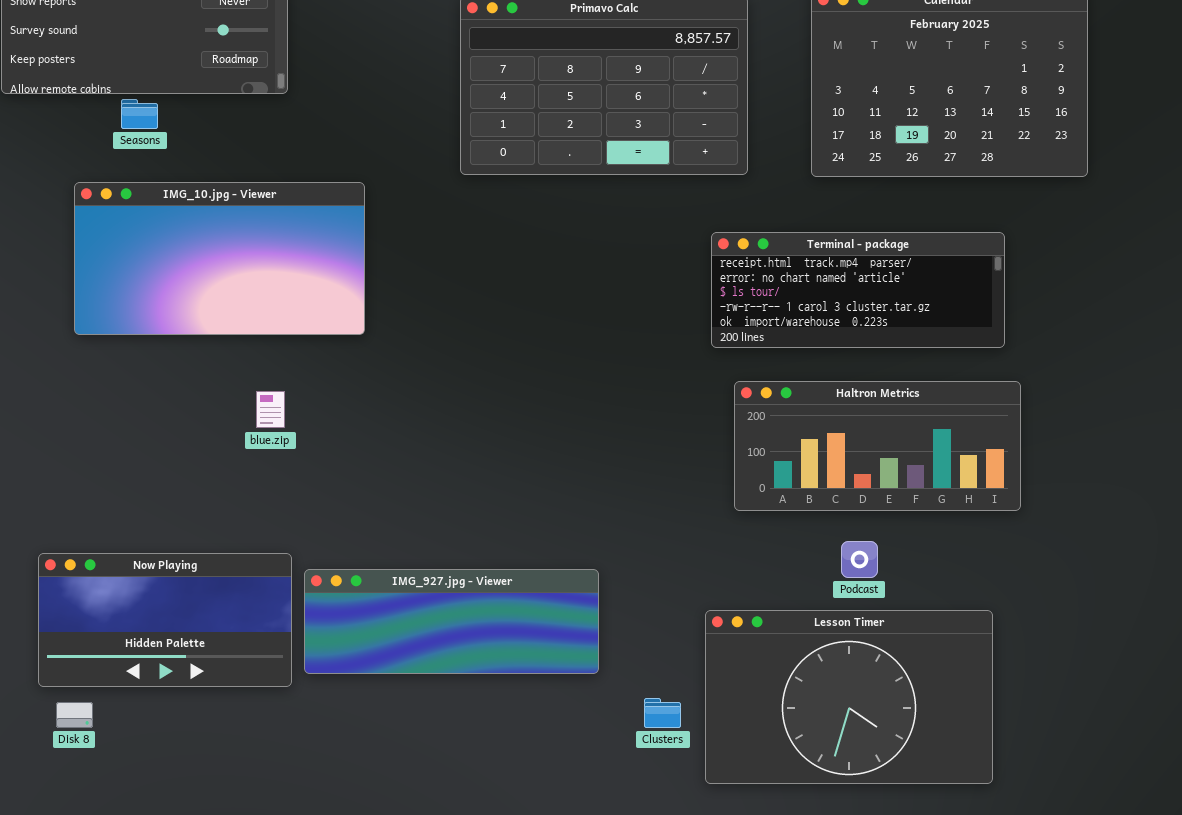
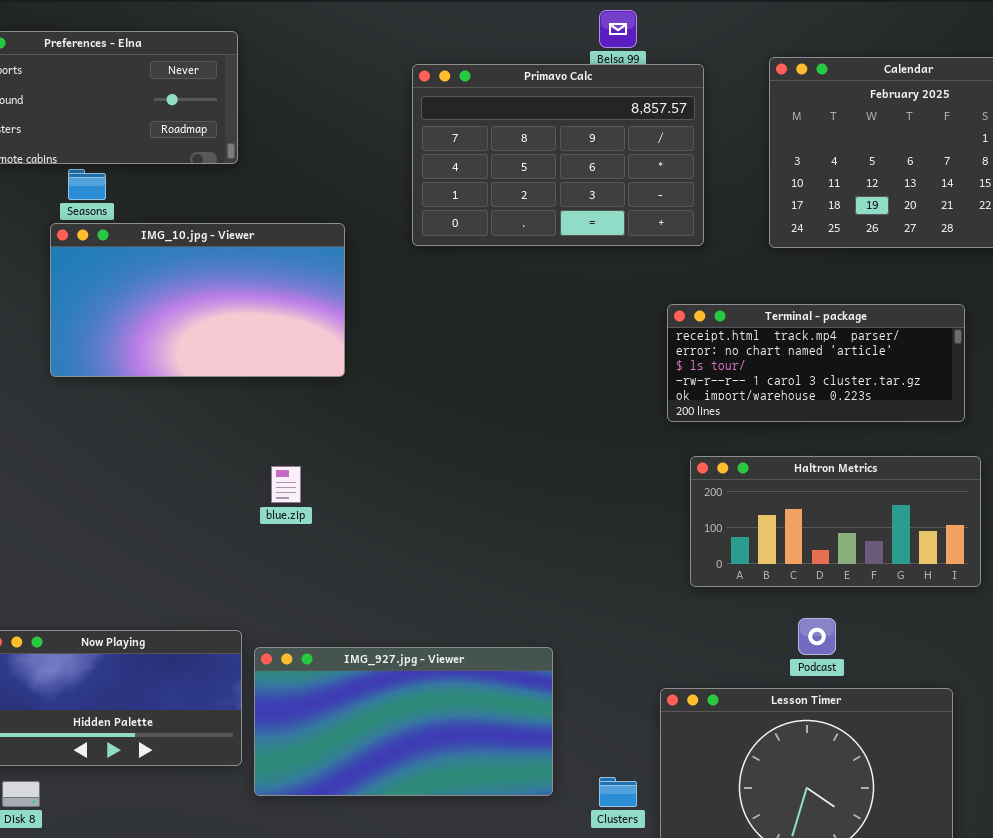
IMG_10.jpg - Viewer: [74,182,365,335] -> [50,223,345,377], moved
blue.zip: [256,391,285,428] -> [271,466,301,503], moved
IMG_927.jpg - Viewer: [304,569,599,674] -> [254,647,553,796], resized

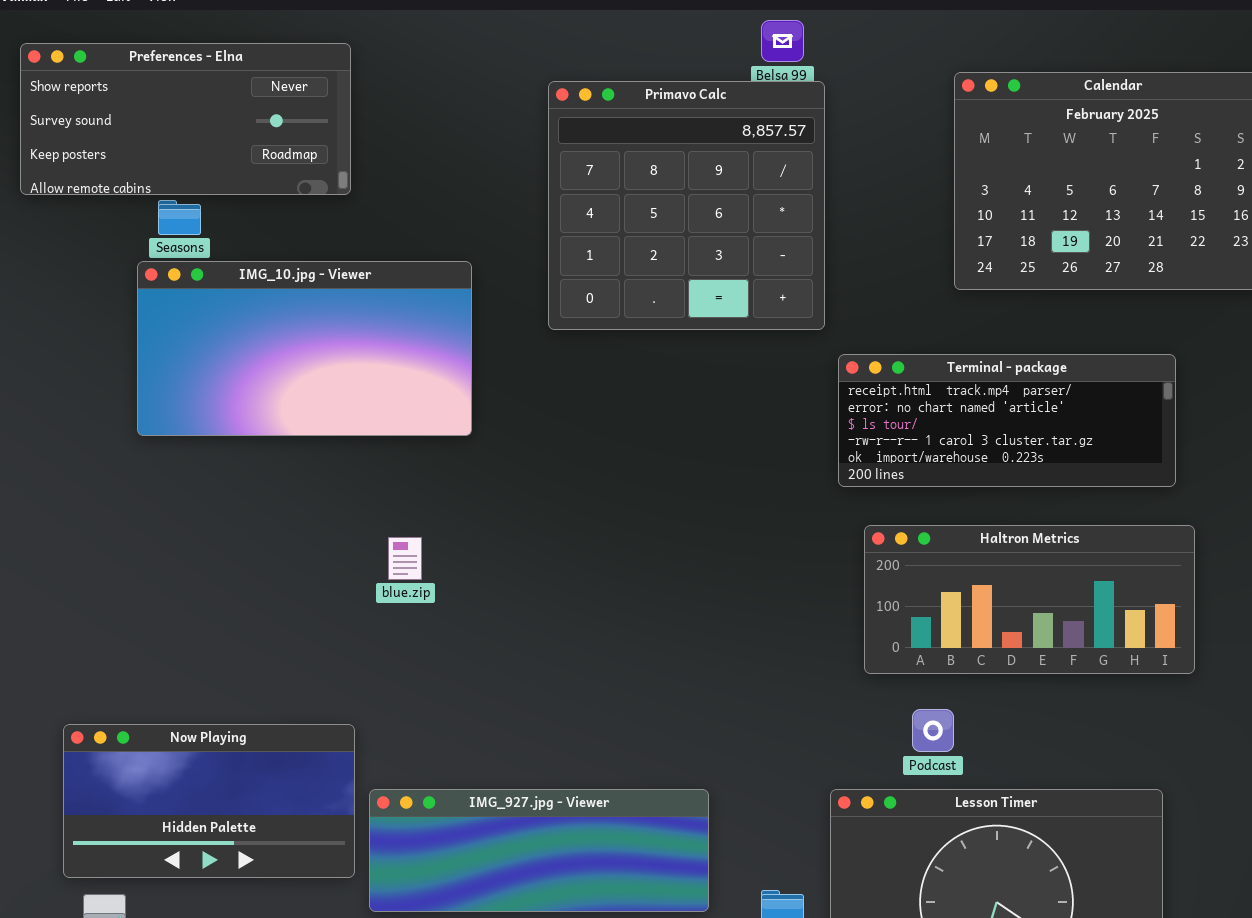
Primavo Calc: [412,64,704,246] -> [548,81,825,330], resized
Podcast: [798,618,836,655] -> [912,709,954,752], moved
IMG_927.jpg - Viewer: [254,647,553,796] -> [369,789,709,912], resized

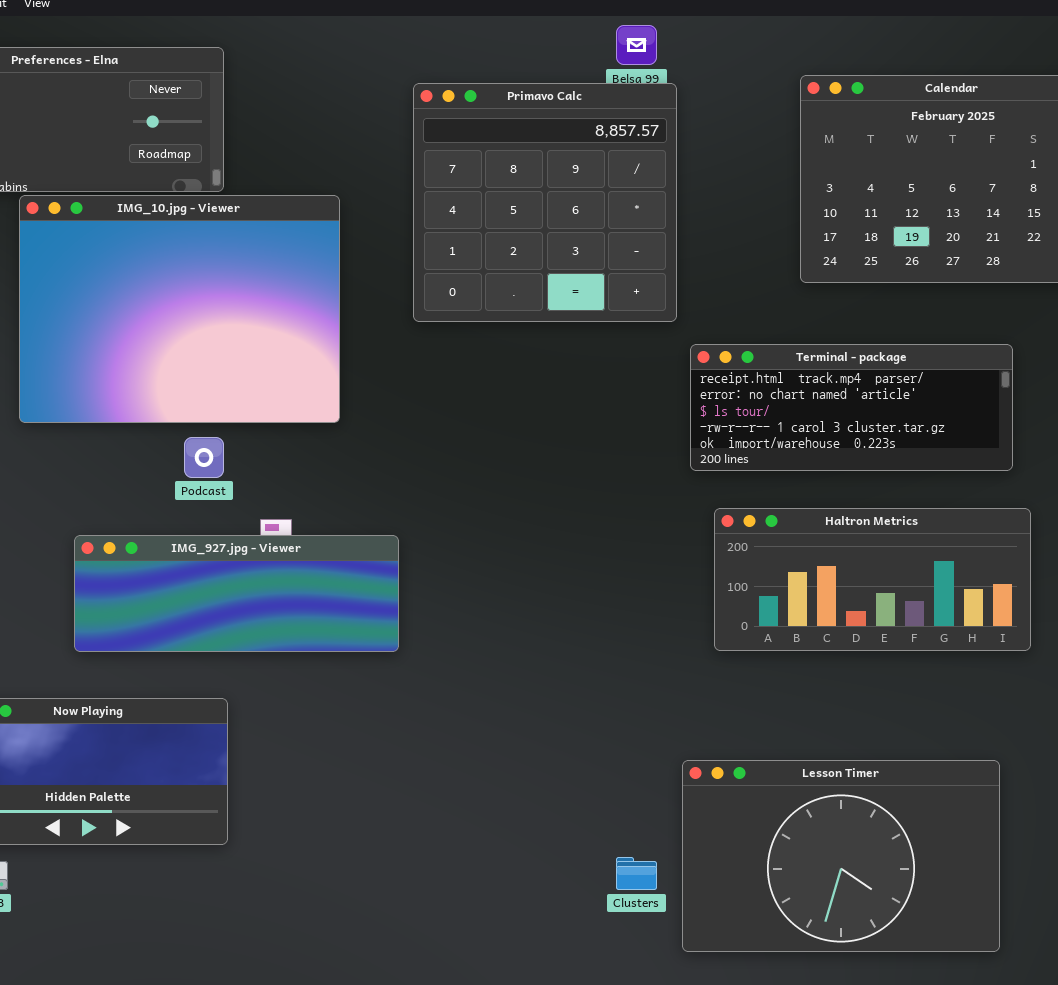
IMG_10.jpg - Viewer: [137,261,472,436] -> [19,195,340,423], resized
Podcast: [912,709,954,752] -> [184,437,224,478], moved
IMG_927.jpg - Viewer: [369,789,709,912] -> [74,535,399,652], moved

